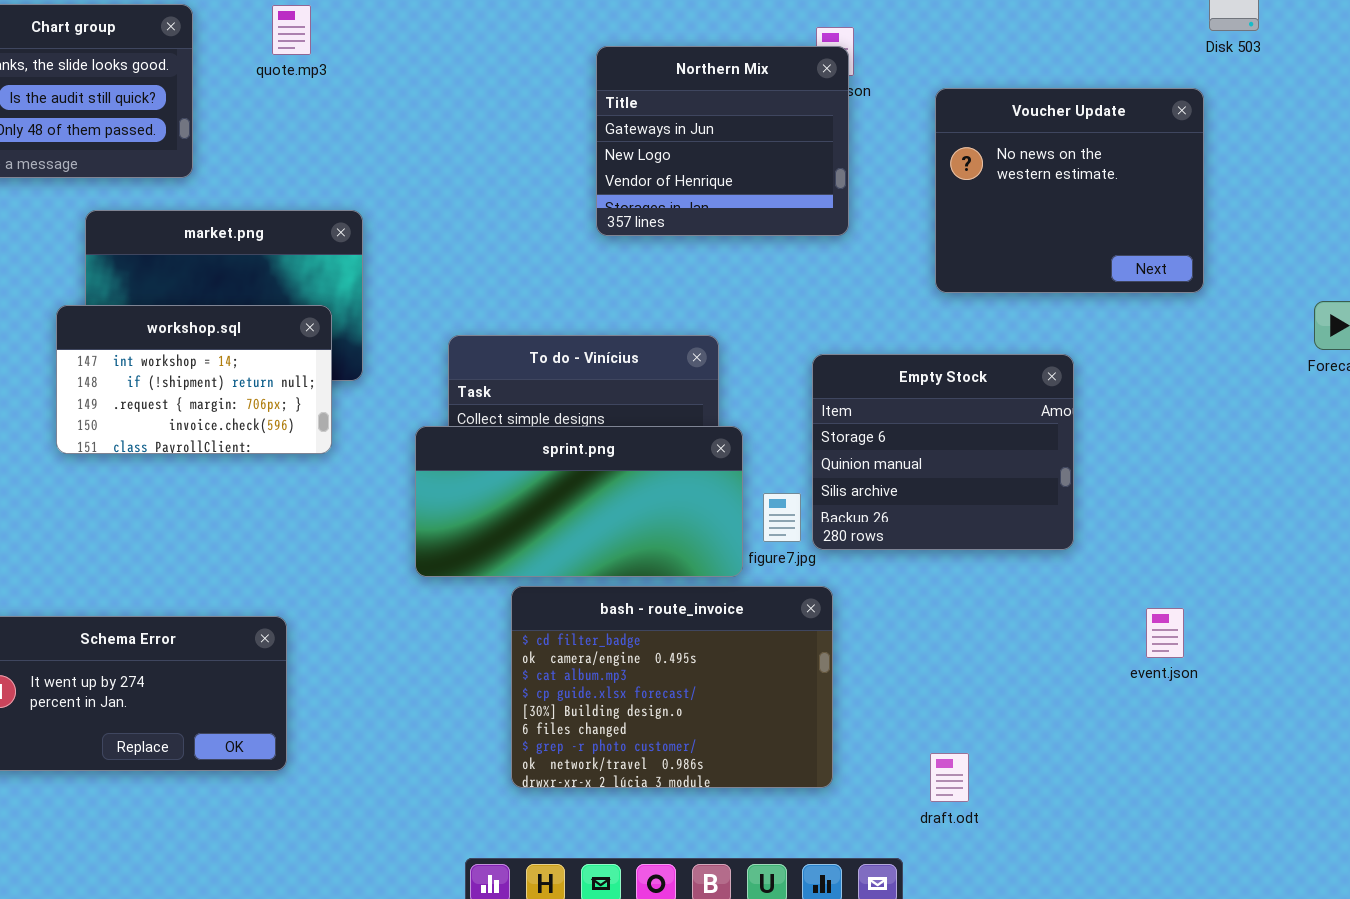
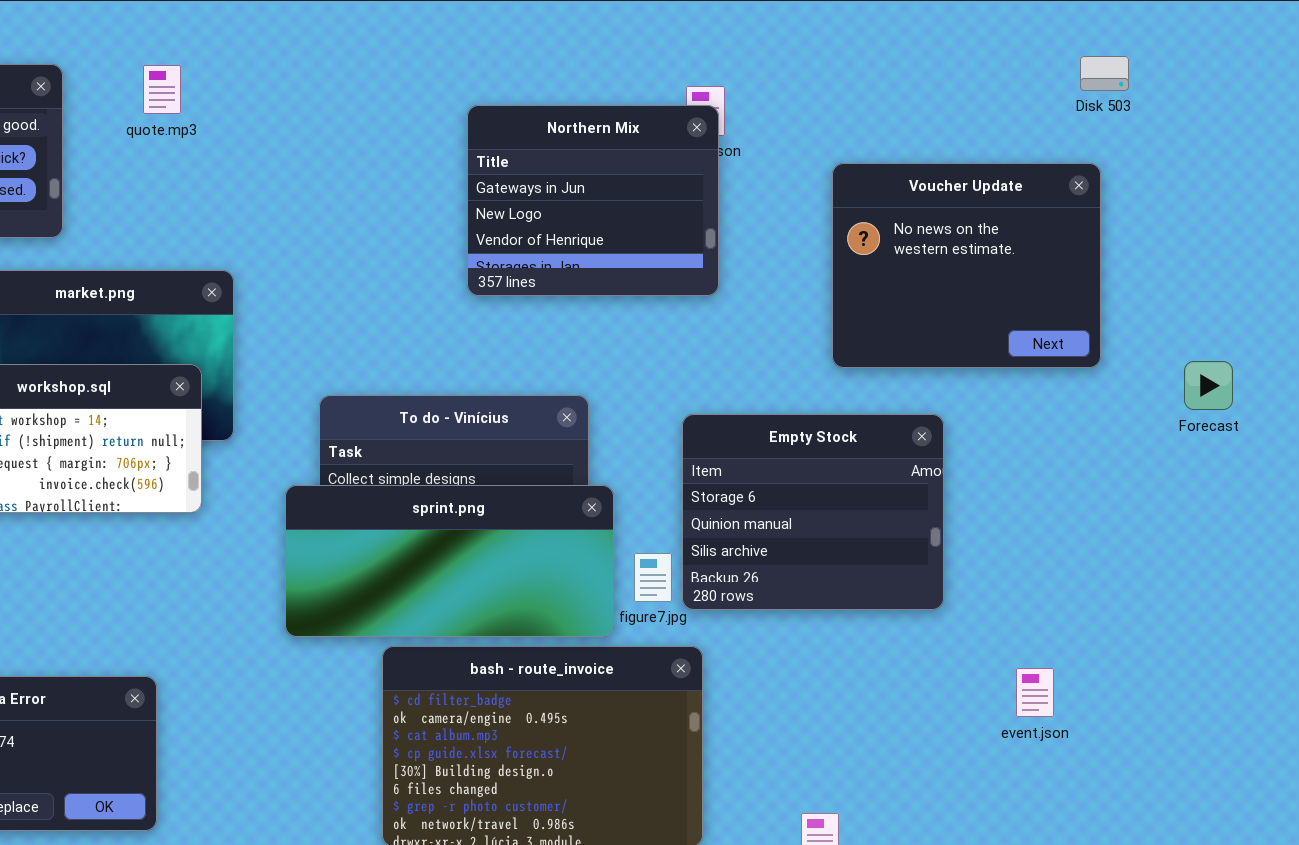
Voucher Update: [935,88,1204,293] -> [832,163,1101,368], moved

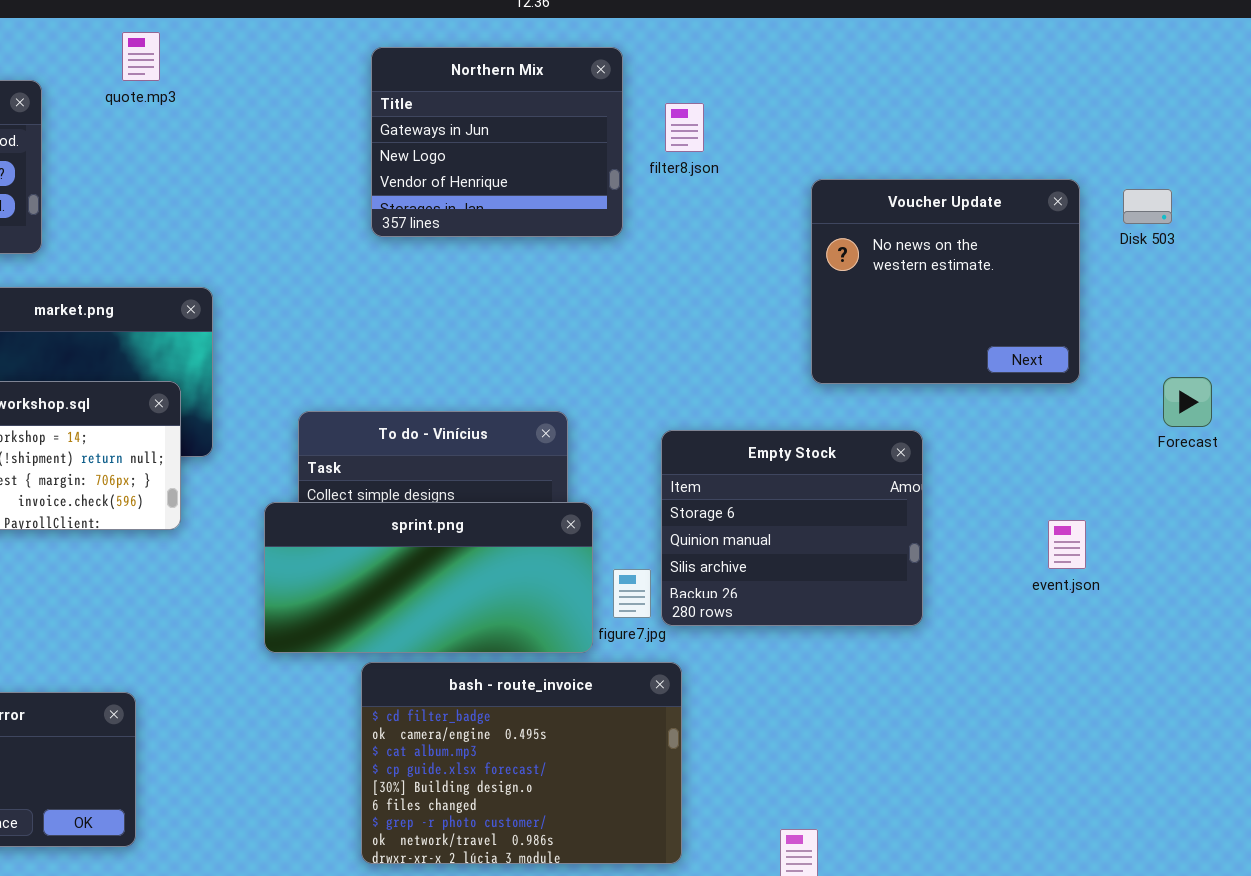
Disk 503: [1080,56,1129,91] -> [1123,189,1172,224], moved
quote.mp3: [143,65,181,114] -> [122,32,160,81], moved
Northern Mix: [467,105,719,296] -> [371,47,623,237], moved
event.json: [1016,668,1054,717] -> [1048,520,1086,569], moved

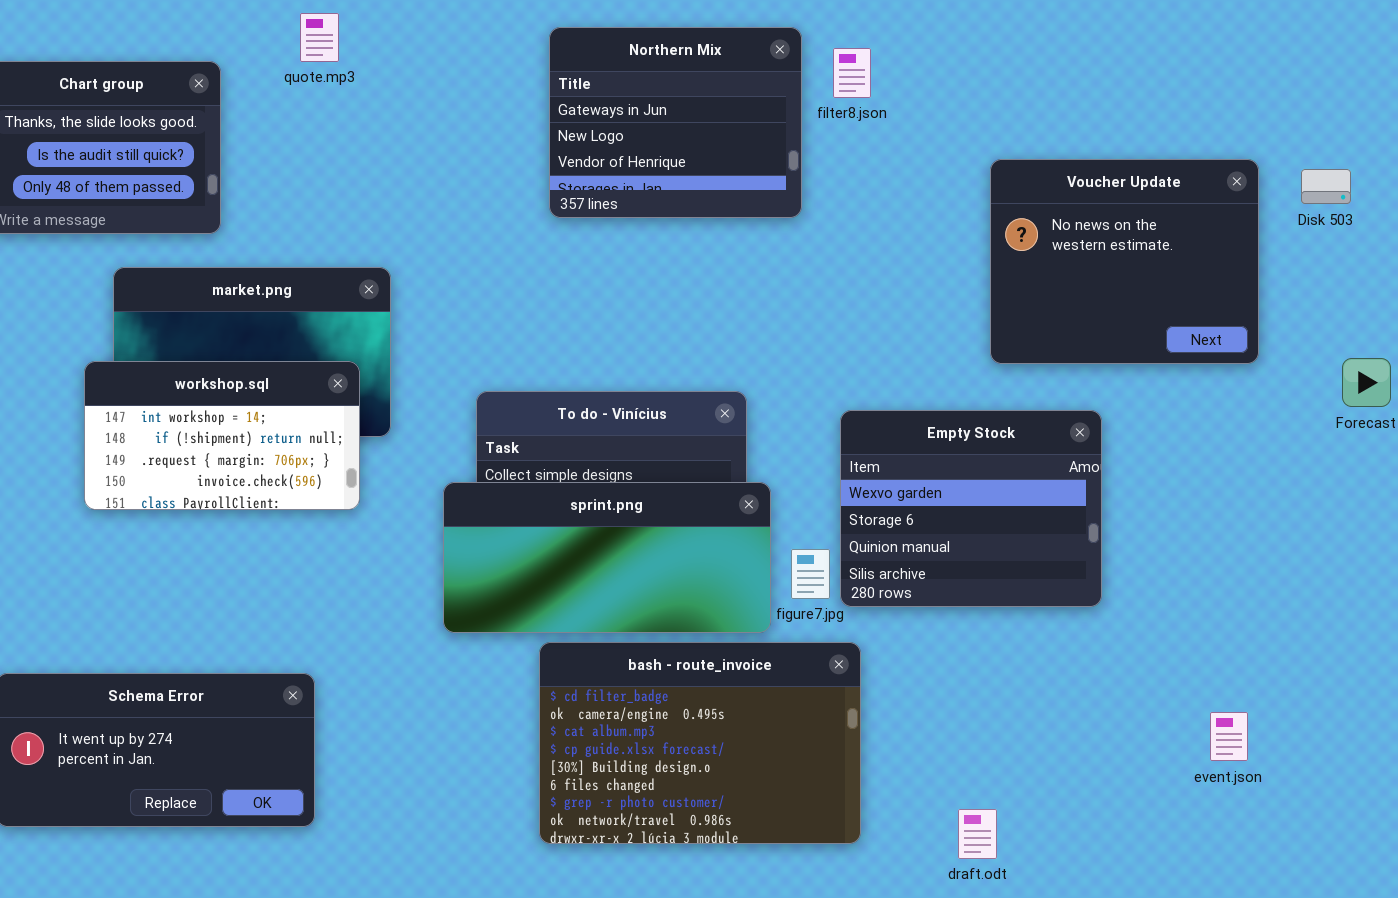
filter8.json: [665,103,704,152] -> [833,48,871,98], moved
Empty Stock: [661,430,923,626] -> [840,410,1102,607], scrolled up 1 row
event.json: [1048,520,1086,569] -> [1210,712,1248,761], moved

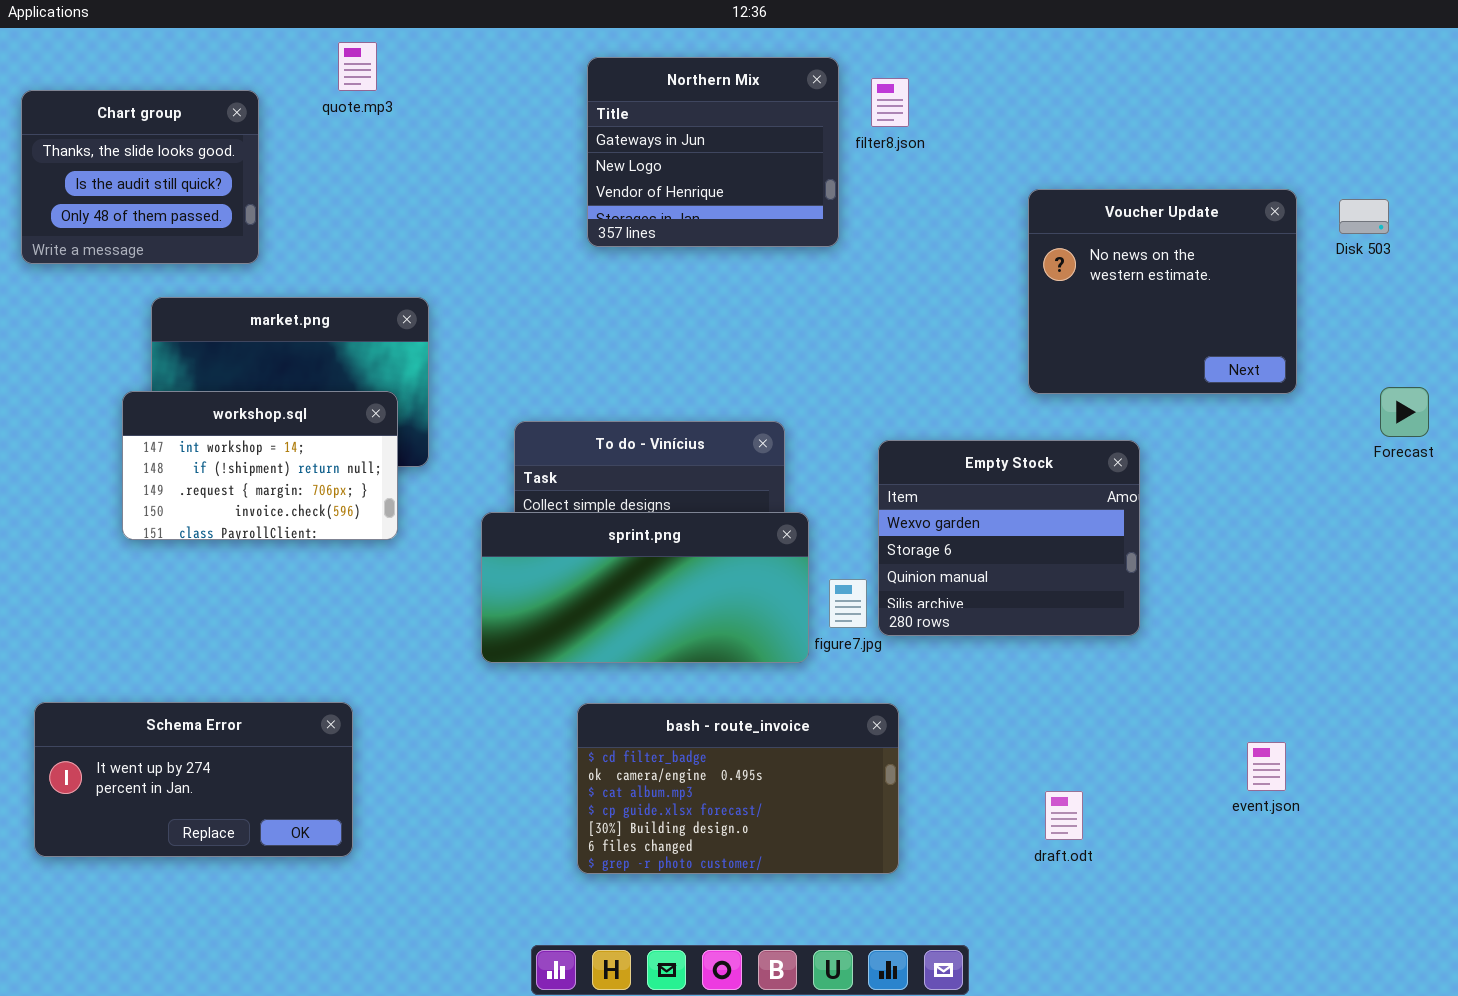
bash - route_invoice: [539,642,861,844] -> [577,703,899,874], resized
draft.odt: [958,809,997,859] -> [1045,791,1083,840], moved

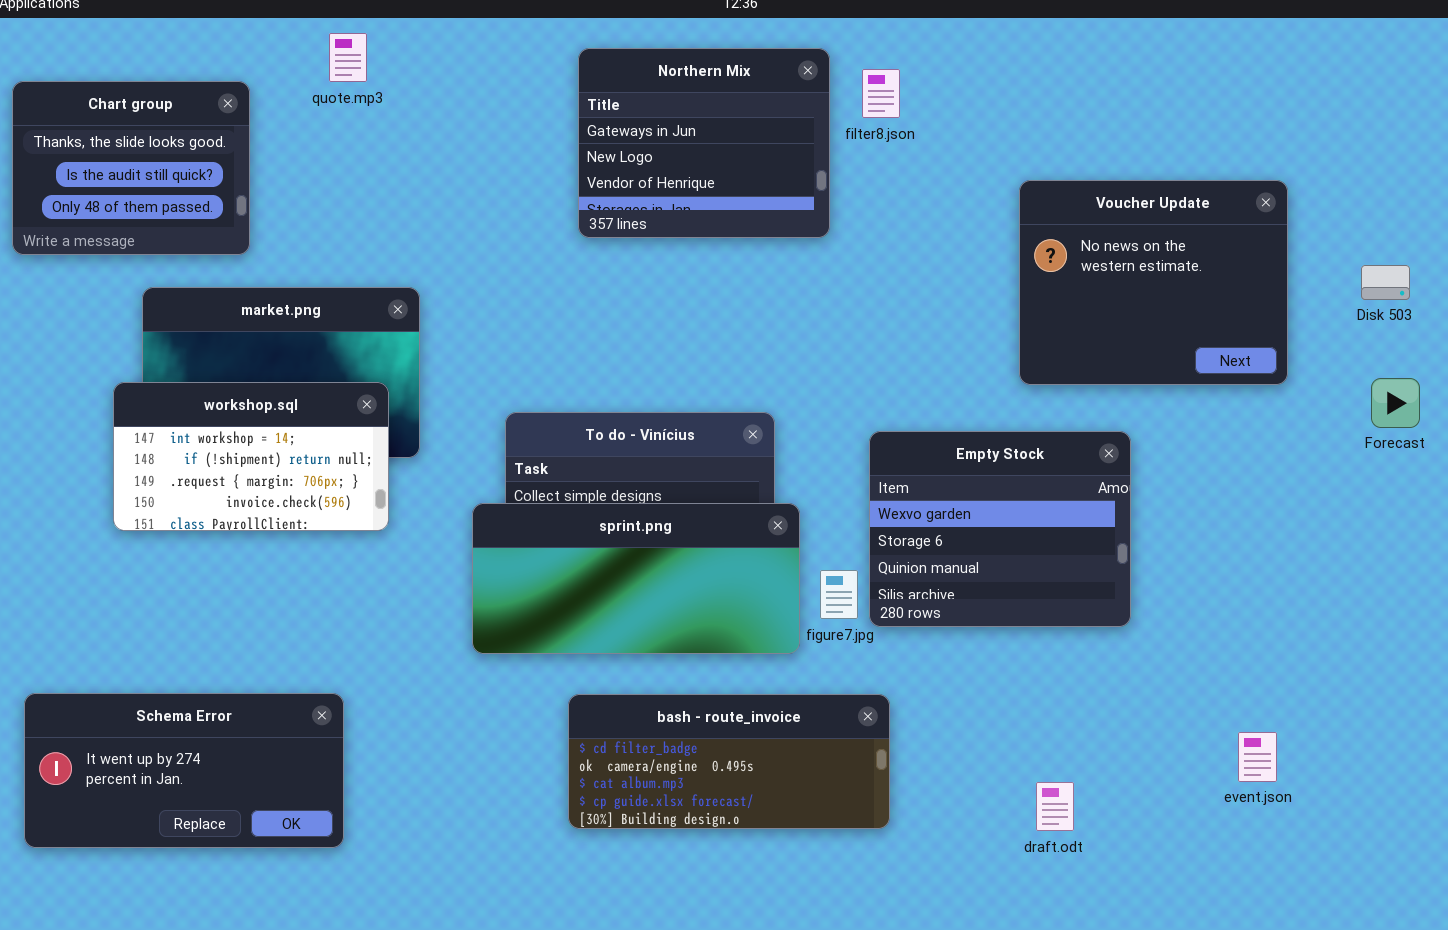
Disk 503: [1339,199,1389,234] -> [1361,265,1410,300], moved
bash - route_invoice: [577,703,899,874] -> [568,694,890,829], resized

